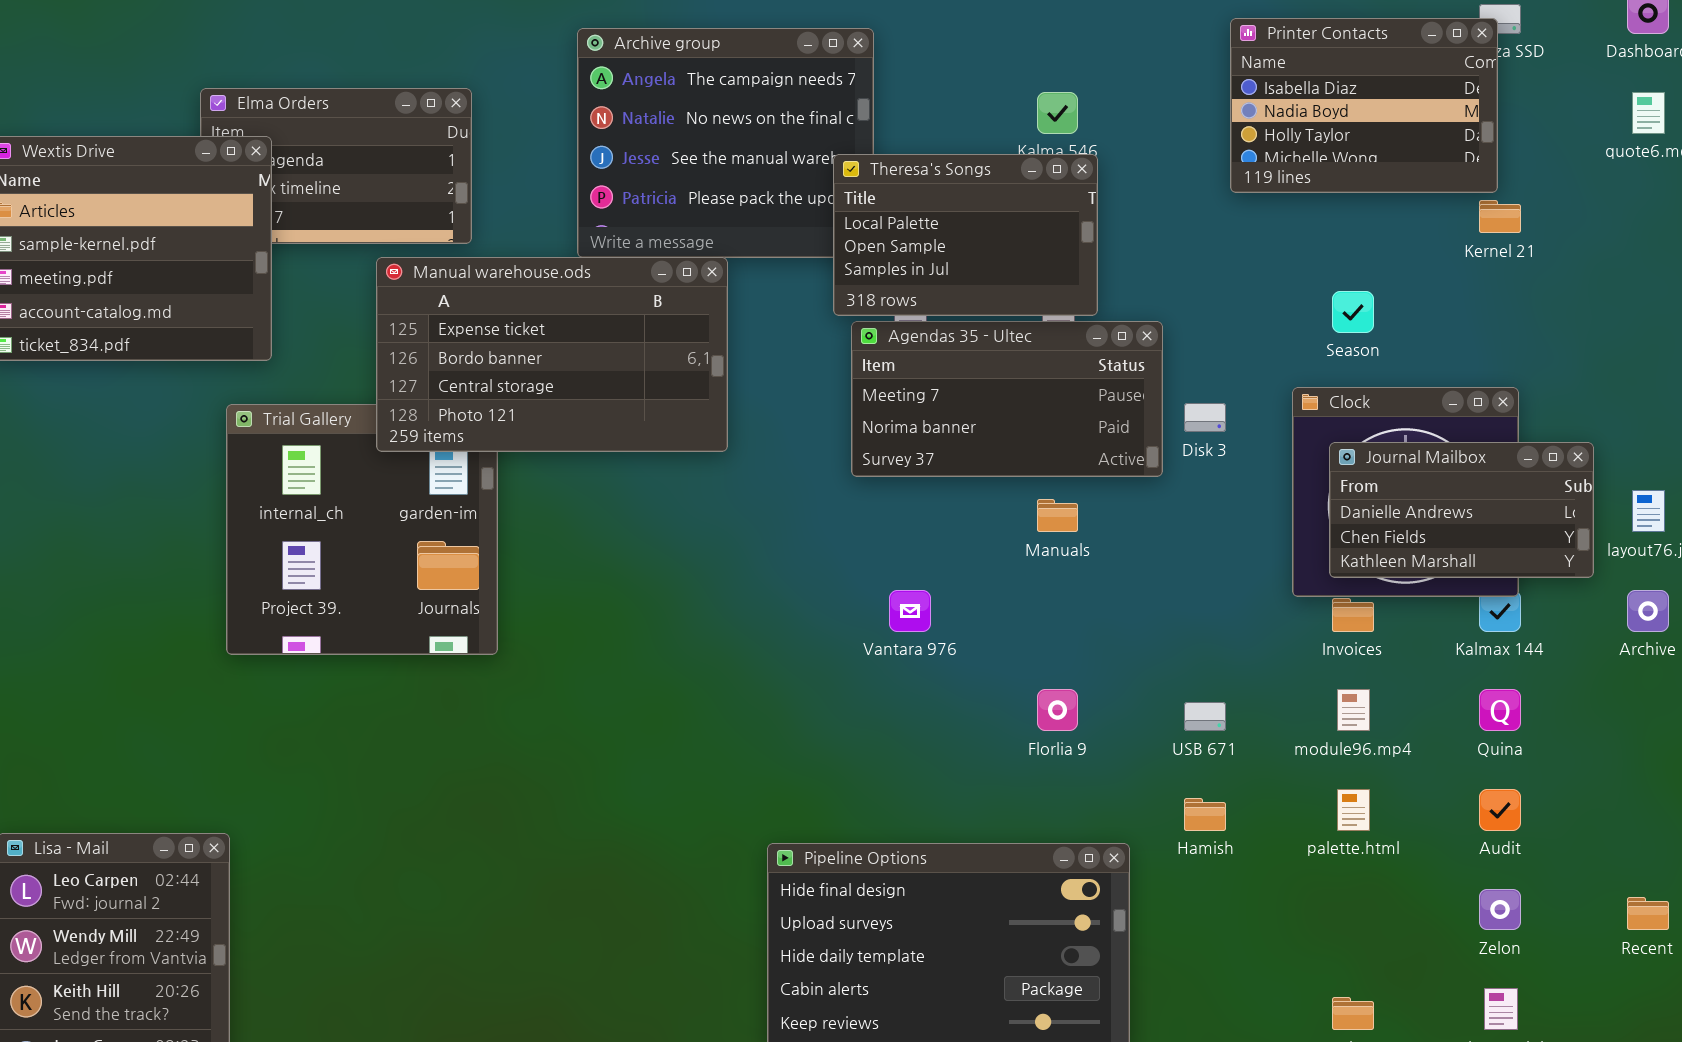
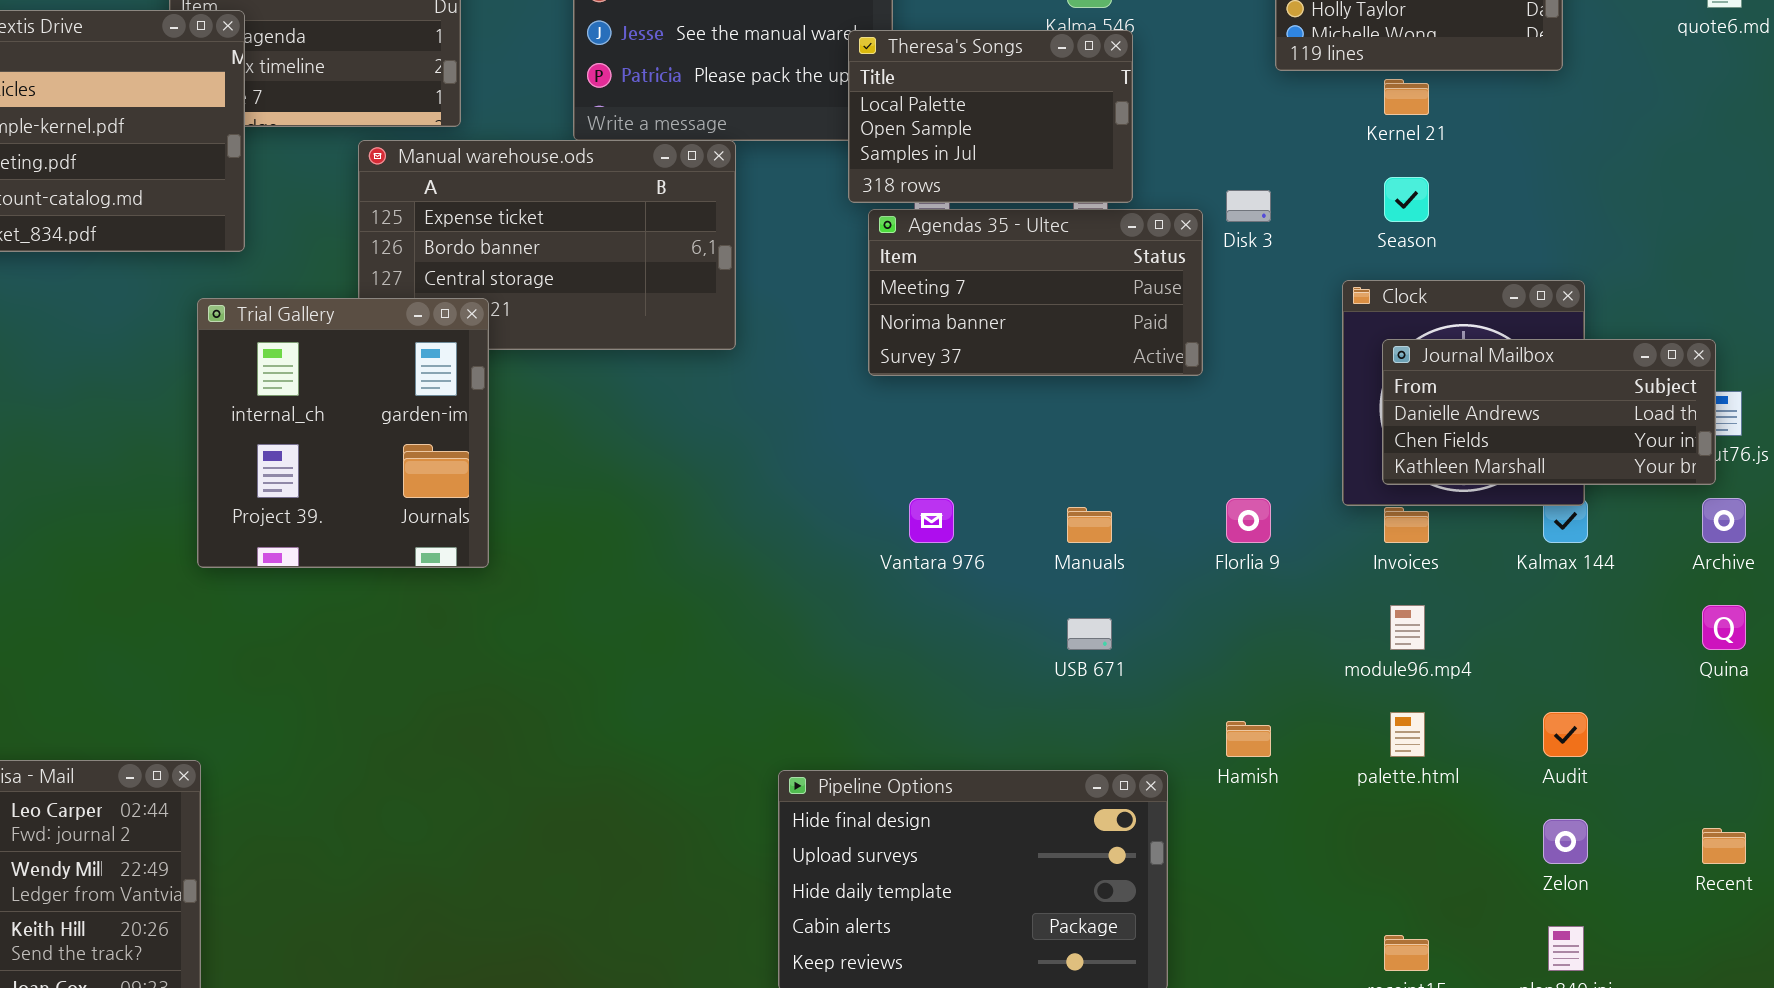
Kernel 21: [1479,200,1521,233] -> [1384,79,1429,115], moved
Disk 3: [1184,403,1226,432] -> [1226,190,1271,222], moved
Trial Gallery: [226,404,498,655] -> [197,298,489,568], raised
Journal Mailbox: [1329,442,1594,578] -> [1382,339,1716,485], resized
Manuals: [1037,499,1078,532] -> [1067,507,1112,543], moved
Florlia 9: [1037,689,1078,731] -> [1226,498,1271,543], moved
Quina: [1479,689,1521,731] -> [1702,605,1746,650], moved
USB 671: [1184,702,1226,731] -> [1067,618,1112,650], moved

